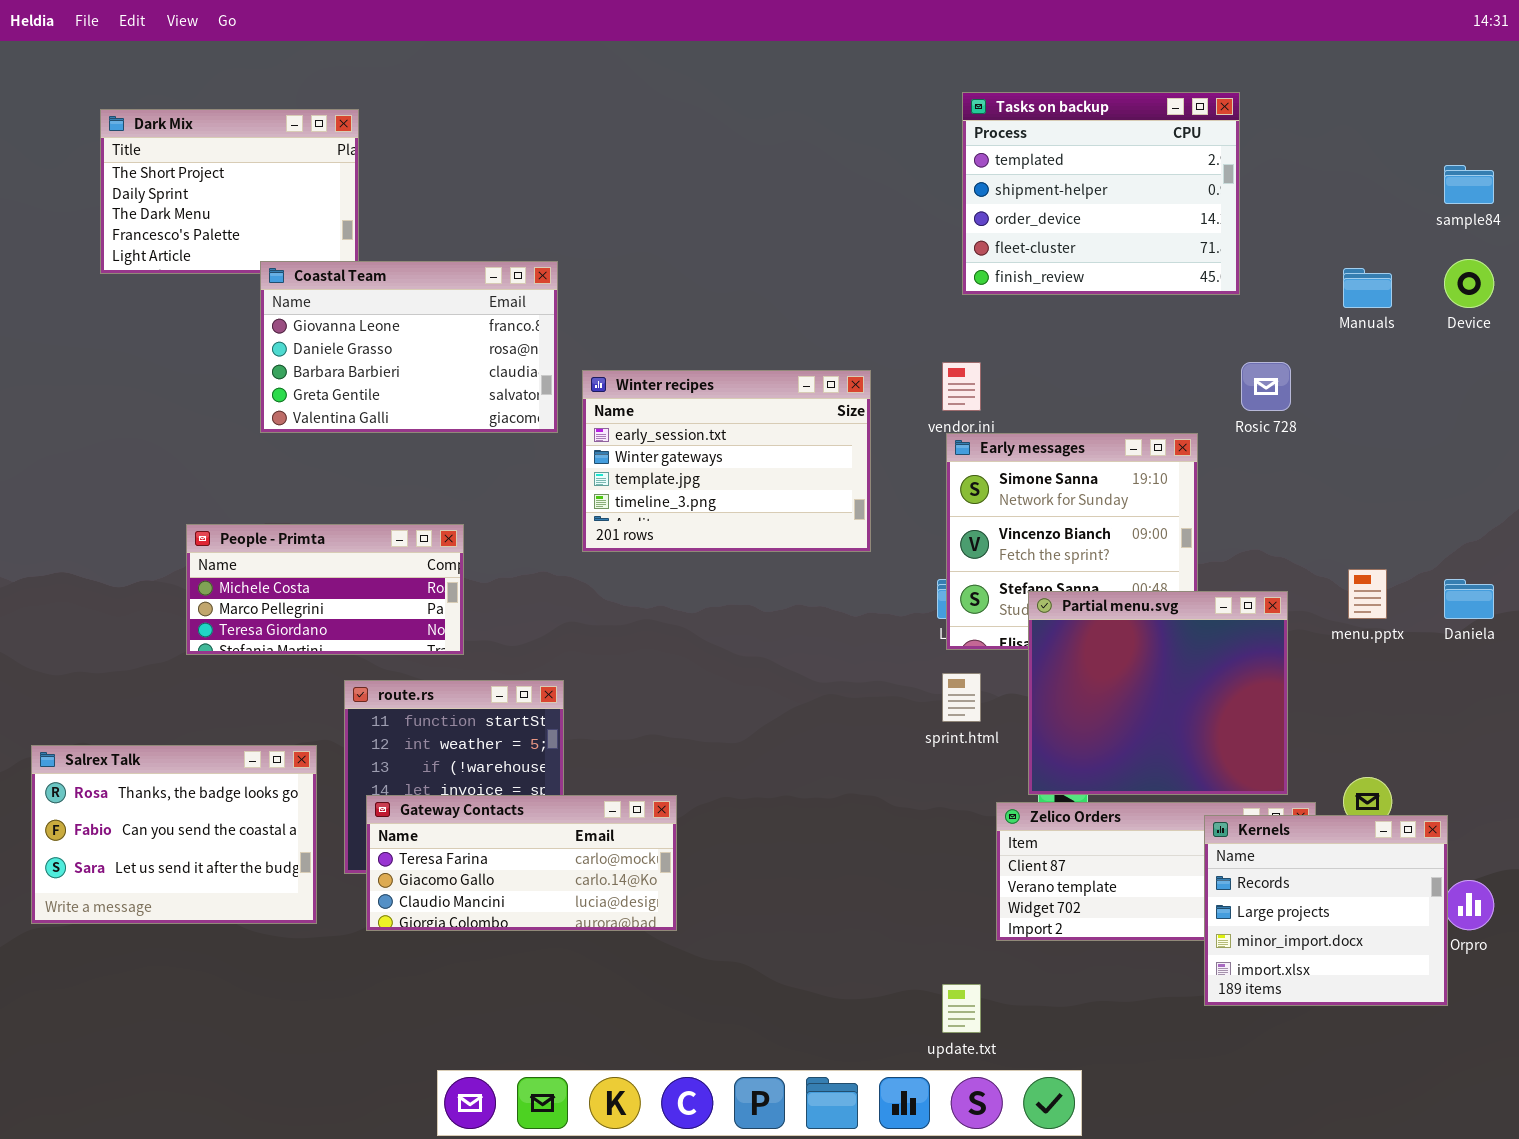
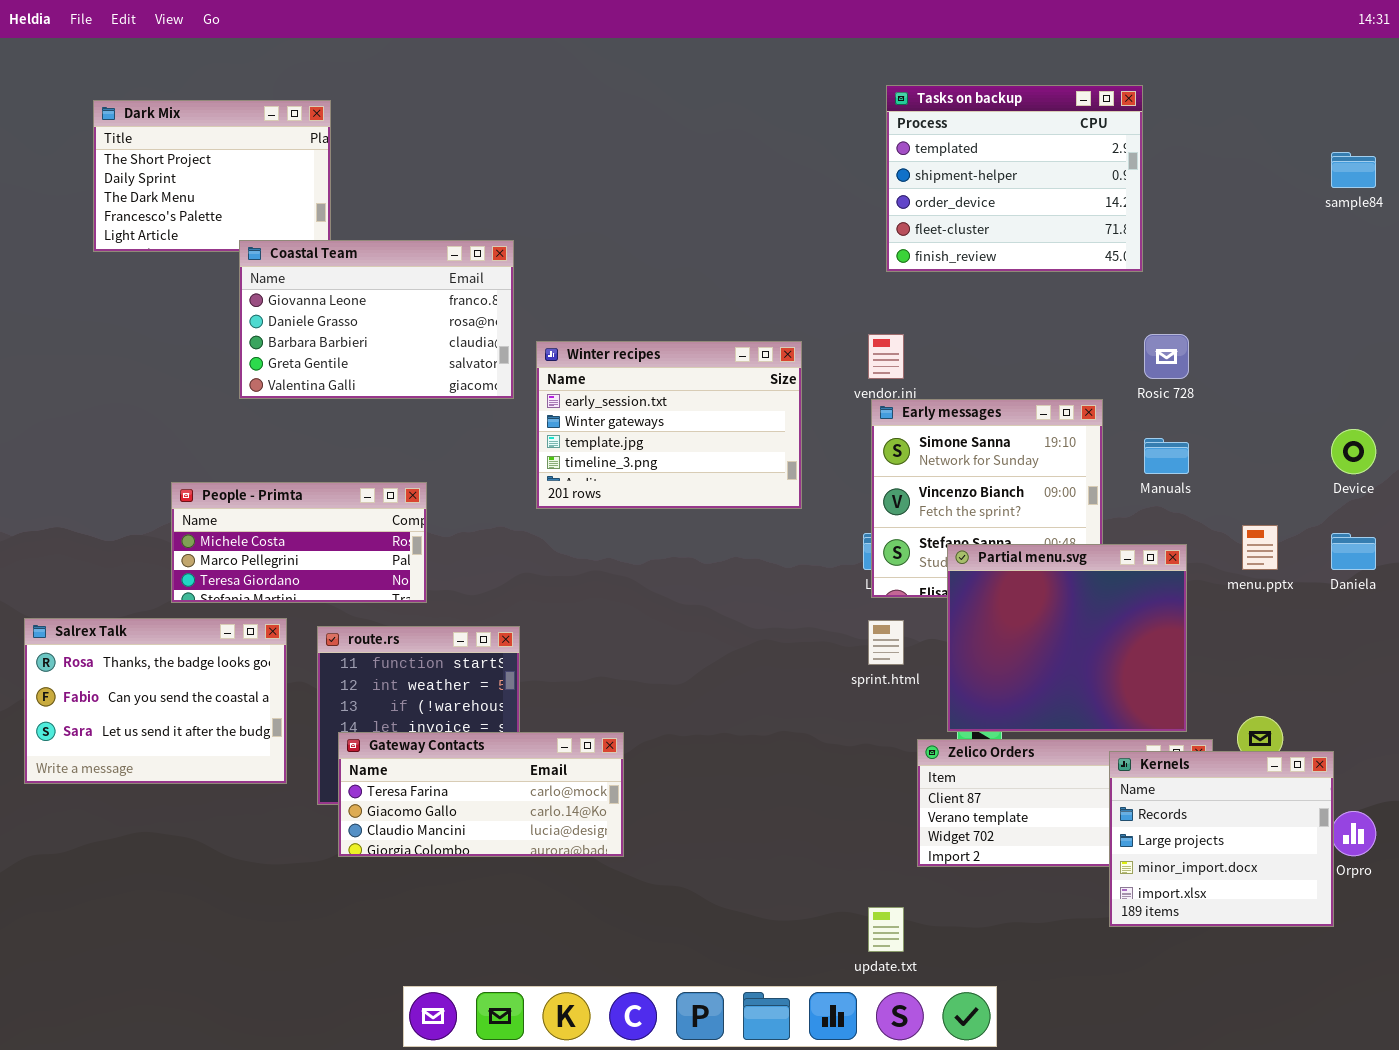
Device: [1444,259,1494,308] -> [1331,429,1376,474], moved
Manuals: [1343,268,1392,308] -> [1144,438,1189,474], moved
Salrex Talk: [31,745,317,924] -> [24,618,287,784], moved

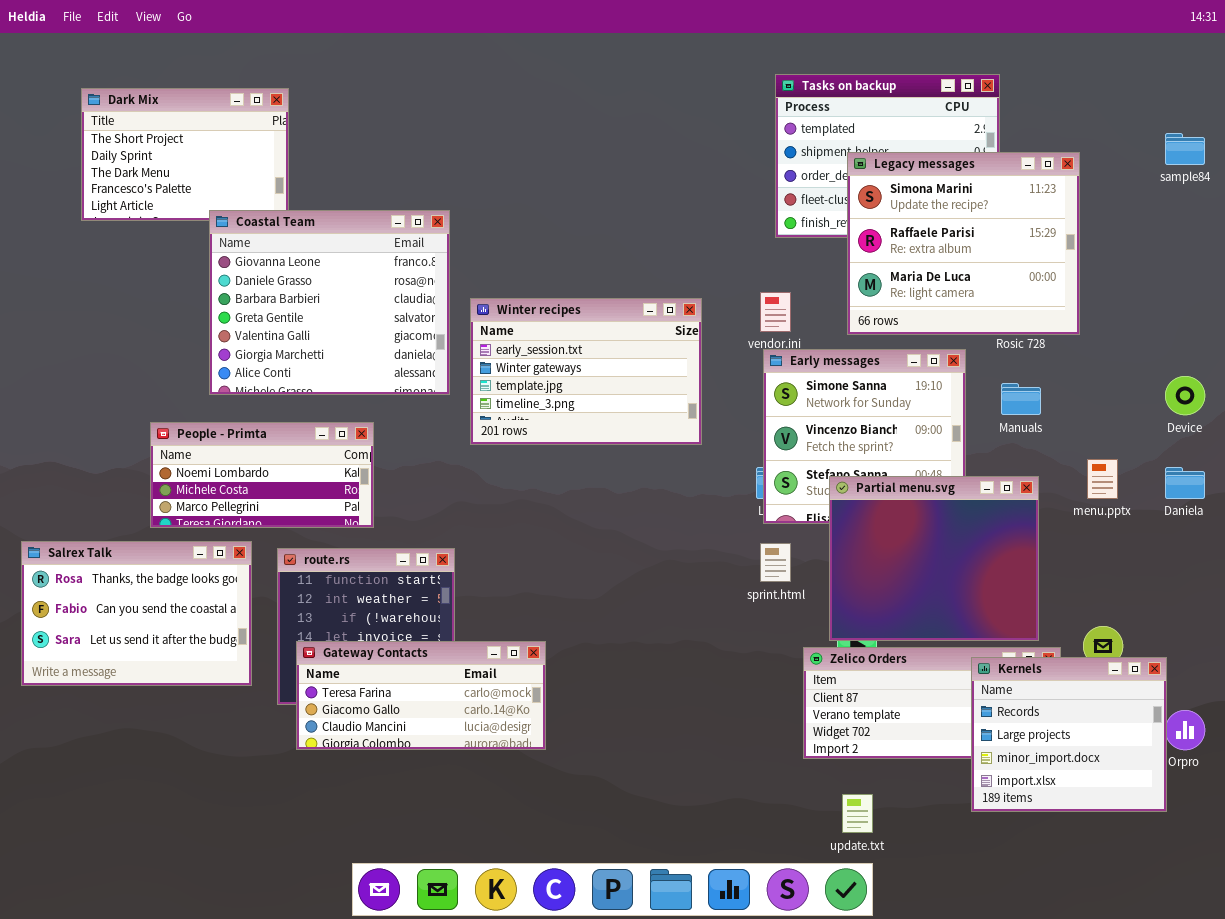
Legacy messages: none -> [847,152,1080,335], opened
Coastal Team: [239,240,514,399] -> [209,210,450,395], resized
People - Primta: [171,482,427,603] -> [150,422,374,528], scrolled up 1 row
update.txt: [868,907,904,952] -> [842,794,873,833], moved

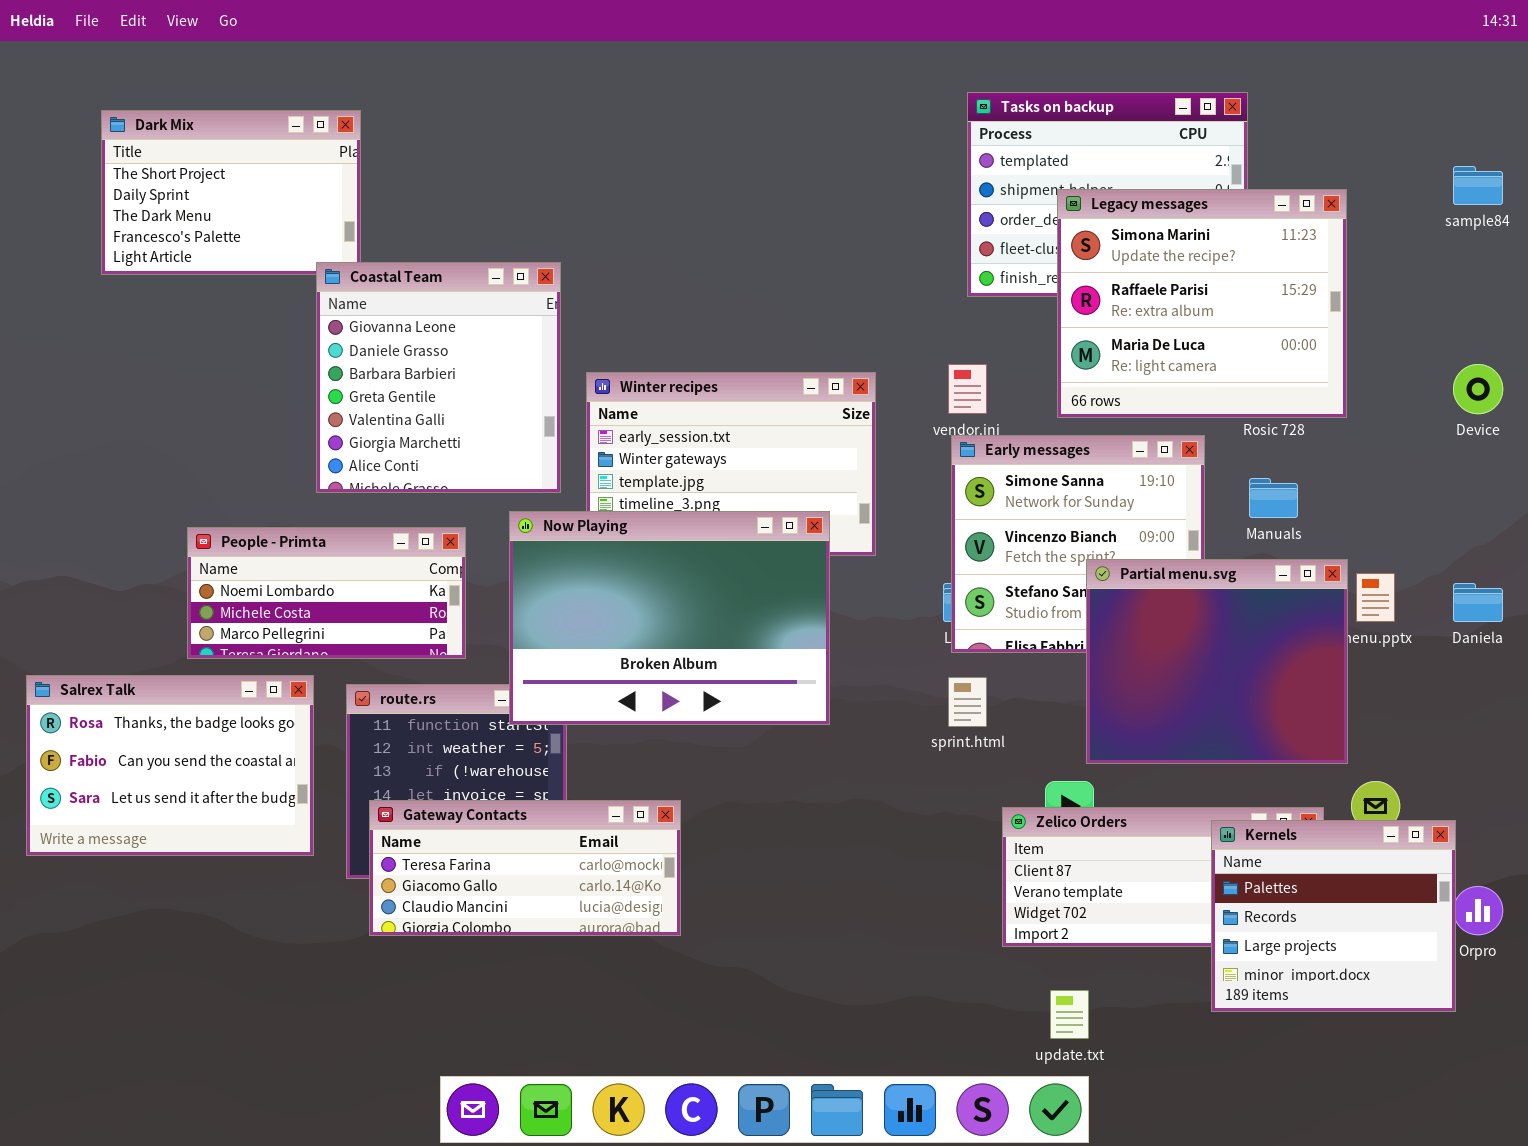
Coastal Team: [209,210,450,395] -> [316,262,561,493], resized
Device: [1165,376,1205,415] -> [1453,364,1503,414], moved
Now Playing: none -> [509,511,830,725], opened
Partial menu.svg: [829,476,1039,641] -> [1086,559,1348,764], moved
Kernels: [971,657,1167,812] -> [1211,820,1456,1012], scrolled up 1 row

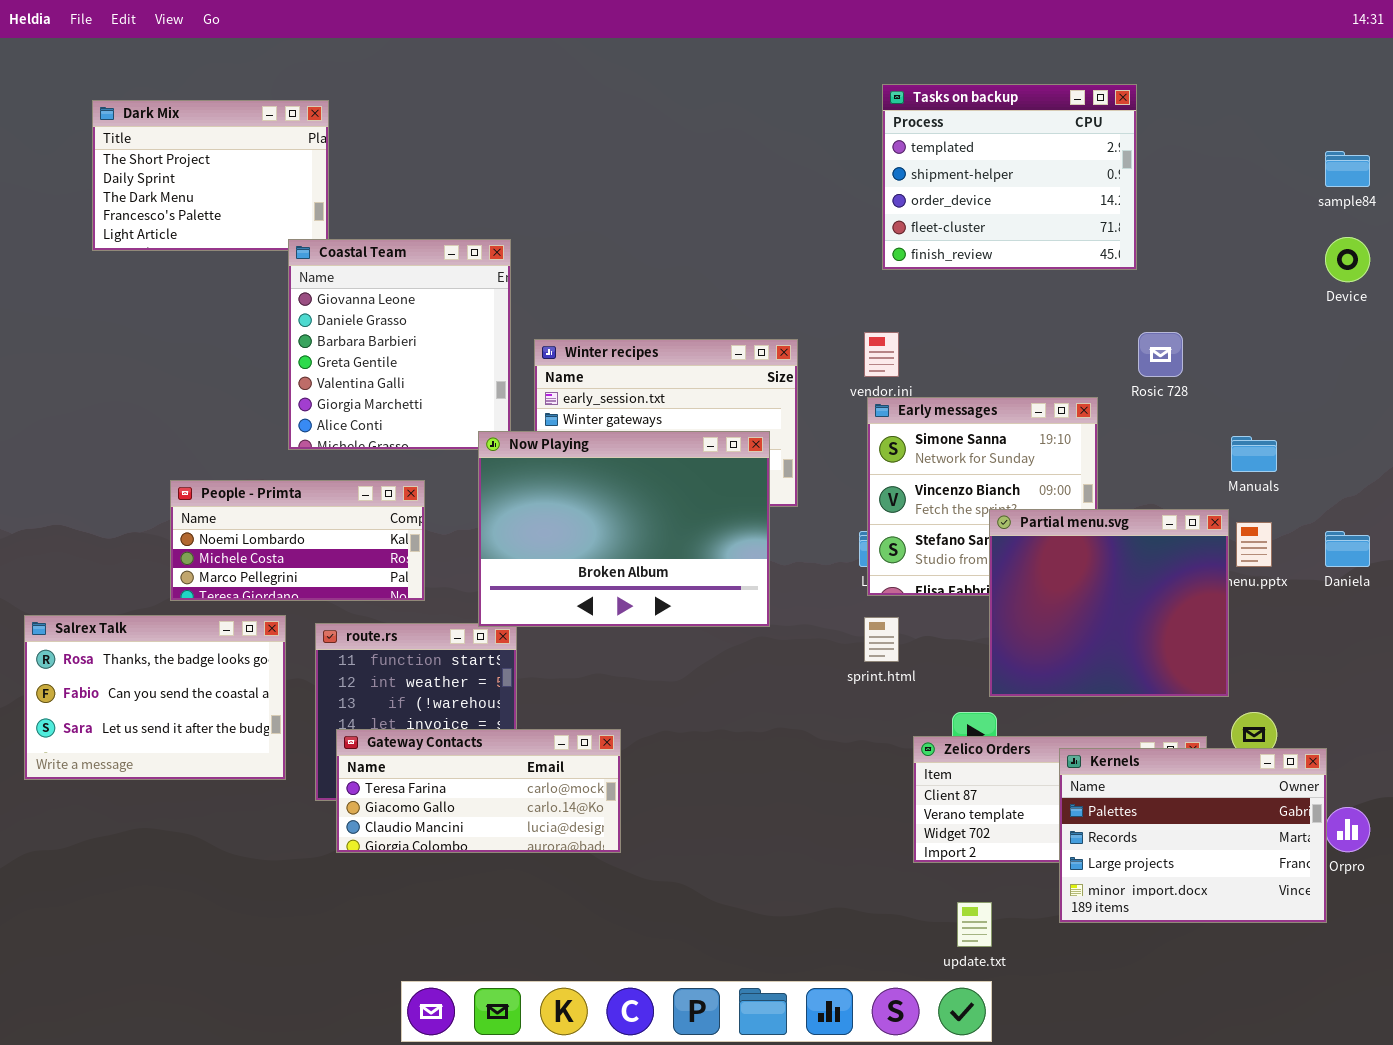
Legacy messages: [1057,189,1347,418] -> none, closed
Device: [1453,364,1503,414] -> [1325,237,1370,282], moved
Manuals: [1249,478,1298,518] -> [1231,436,1277,472], moved
Now Playing: [509,511,830,725] -> [478,431,770,627], moved
Kernels: [1211,820,1456,1012] -> [1059,748,1327,923], resized

